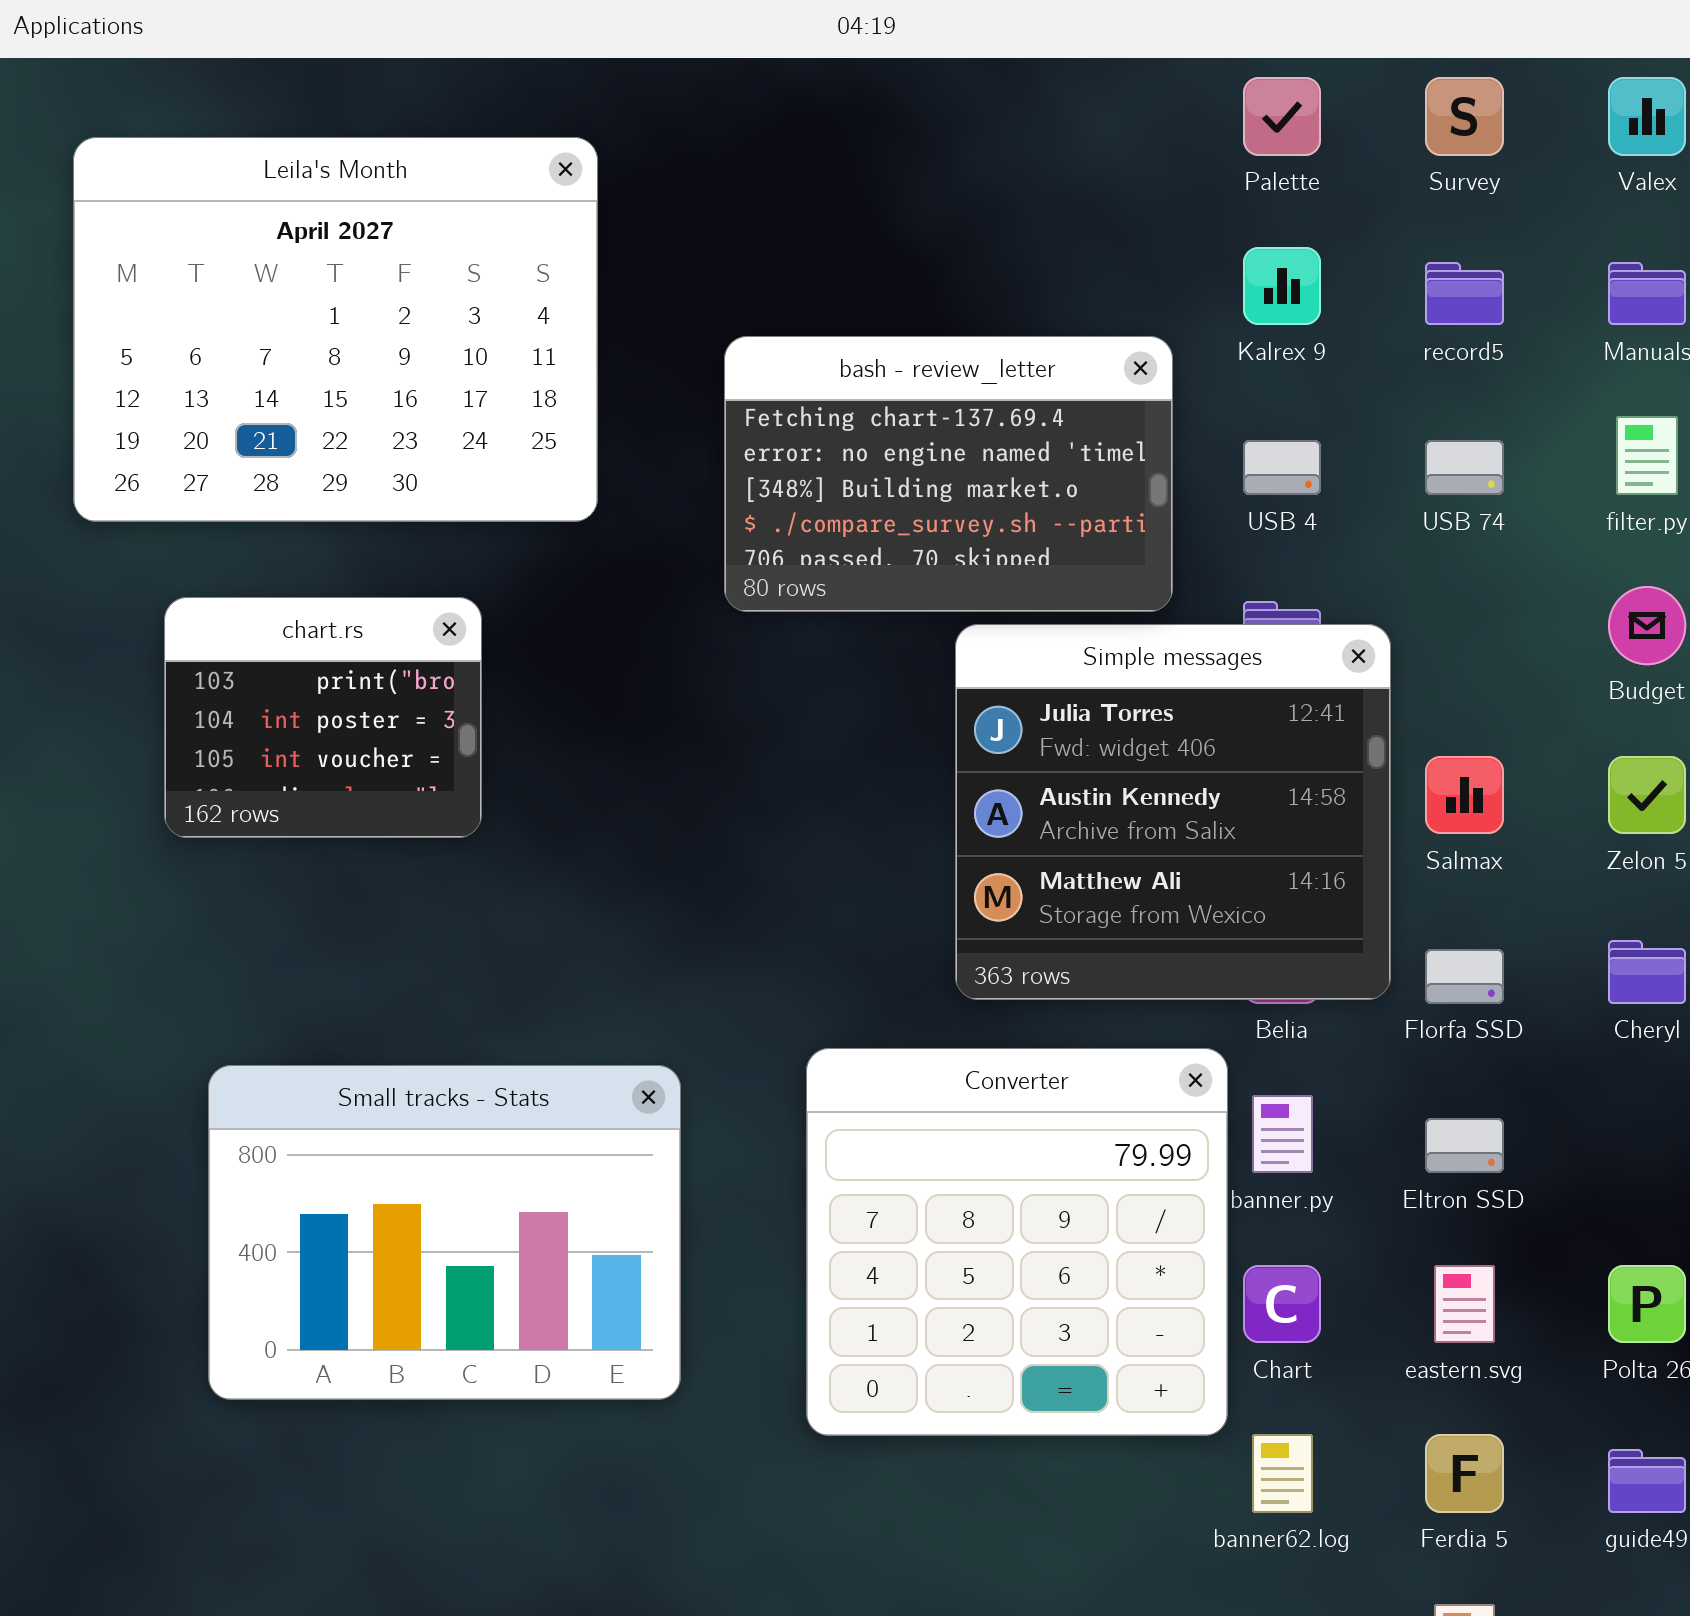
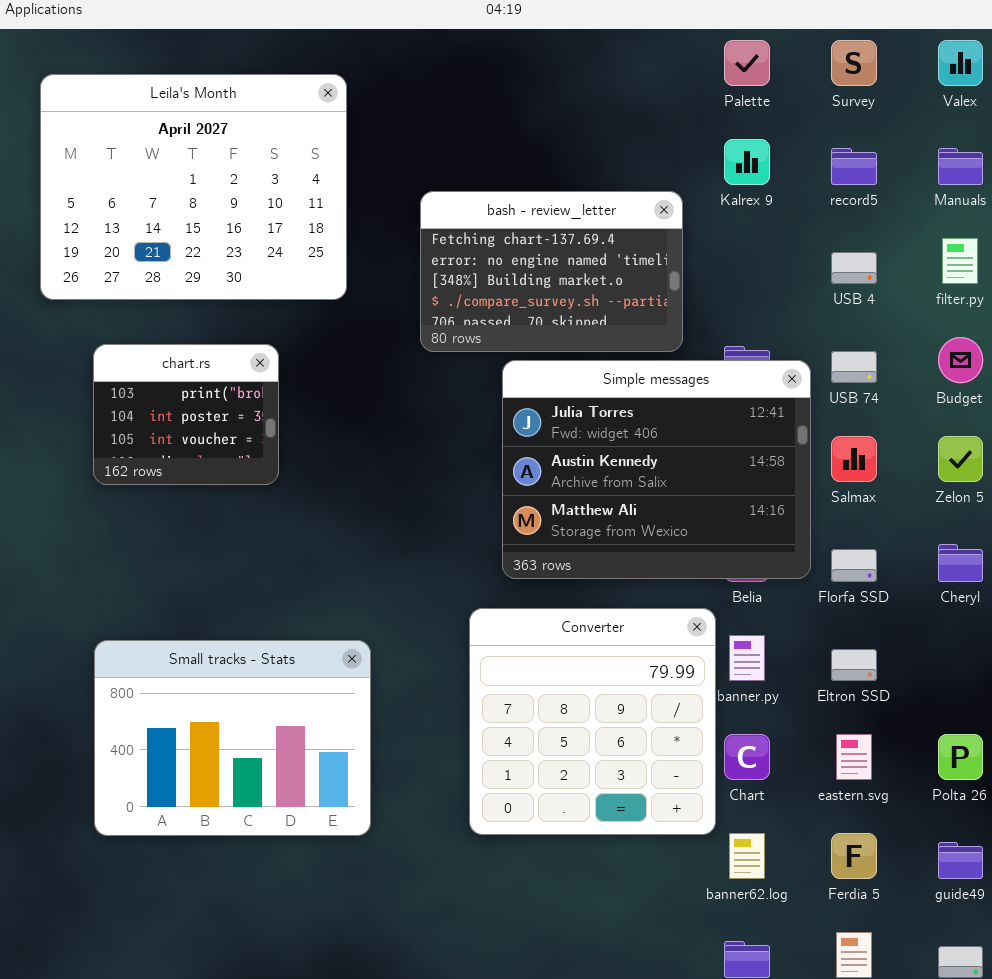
USB 4: [1243,440,1321,495] -> [831,252,877,284], moved
USB 74: [1425,440,1504,495] -> [831,351,877,383], moved
Simple messages: [955,624,1391,1000] -> [502,360,811,579], resized
Small tracks - Stats: [208,1065,681,1400] -> [94,640,371,836], moved

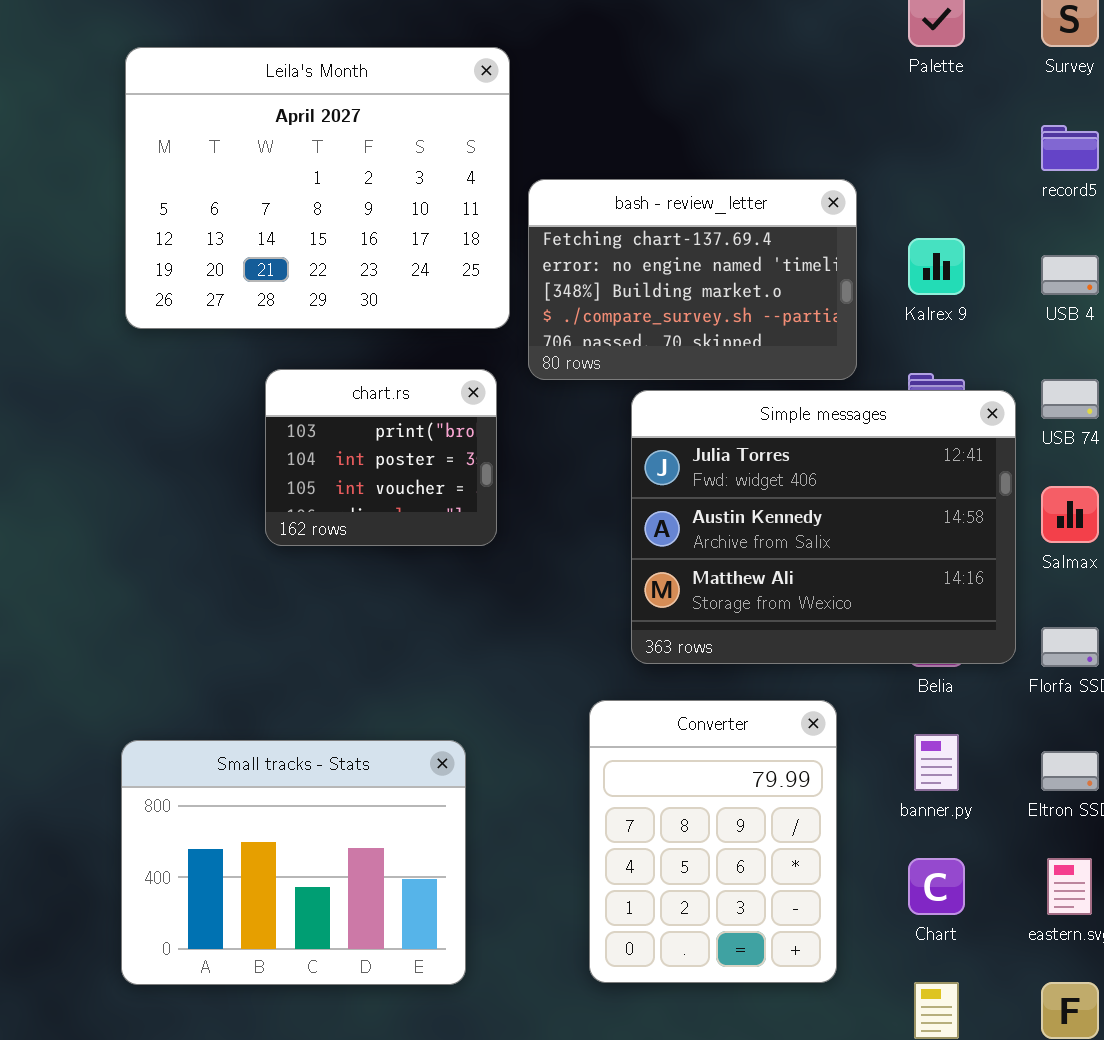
Leila's Month: [40,74,347,300] -> [125,47,510,329], moved
Kalrex 9: [724,139,770,185] -> [908,238,965,295], moved
chart.rs: [93,344,279,485] -> [265,369,497,546], moved
Converter: [469,608,716,835] -> [589,700,837,983], resized

